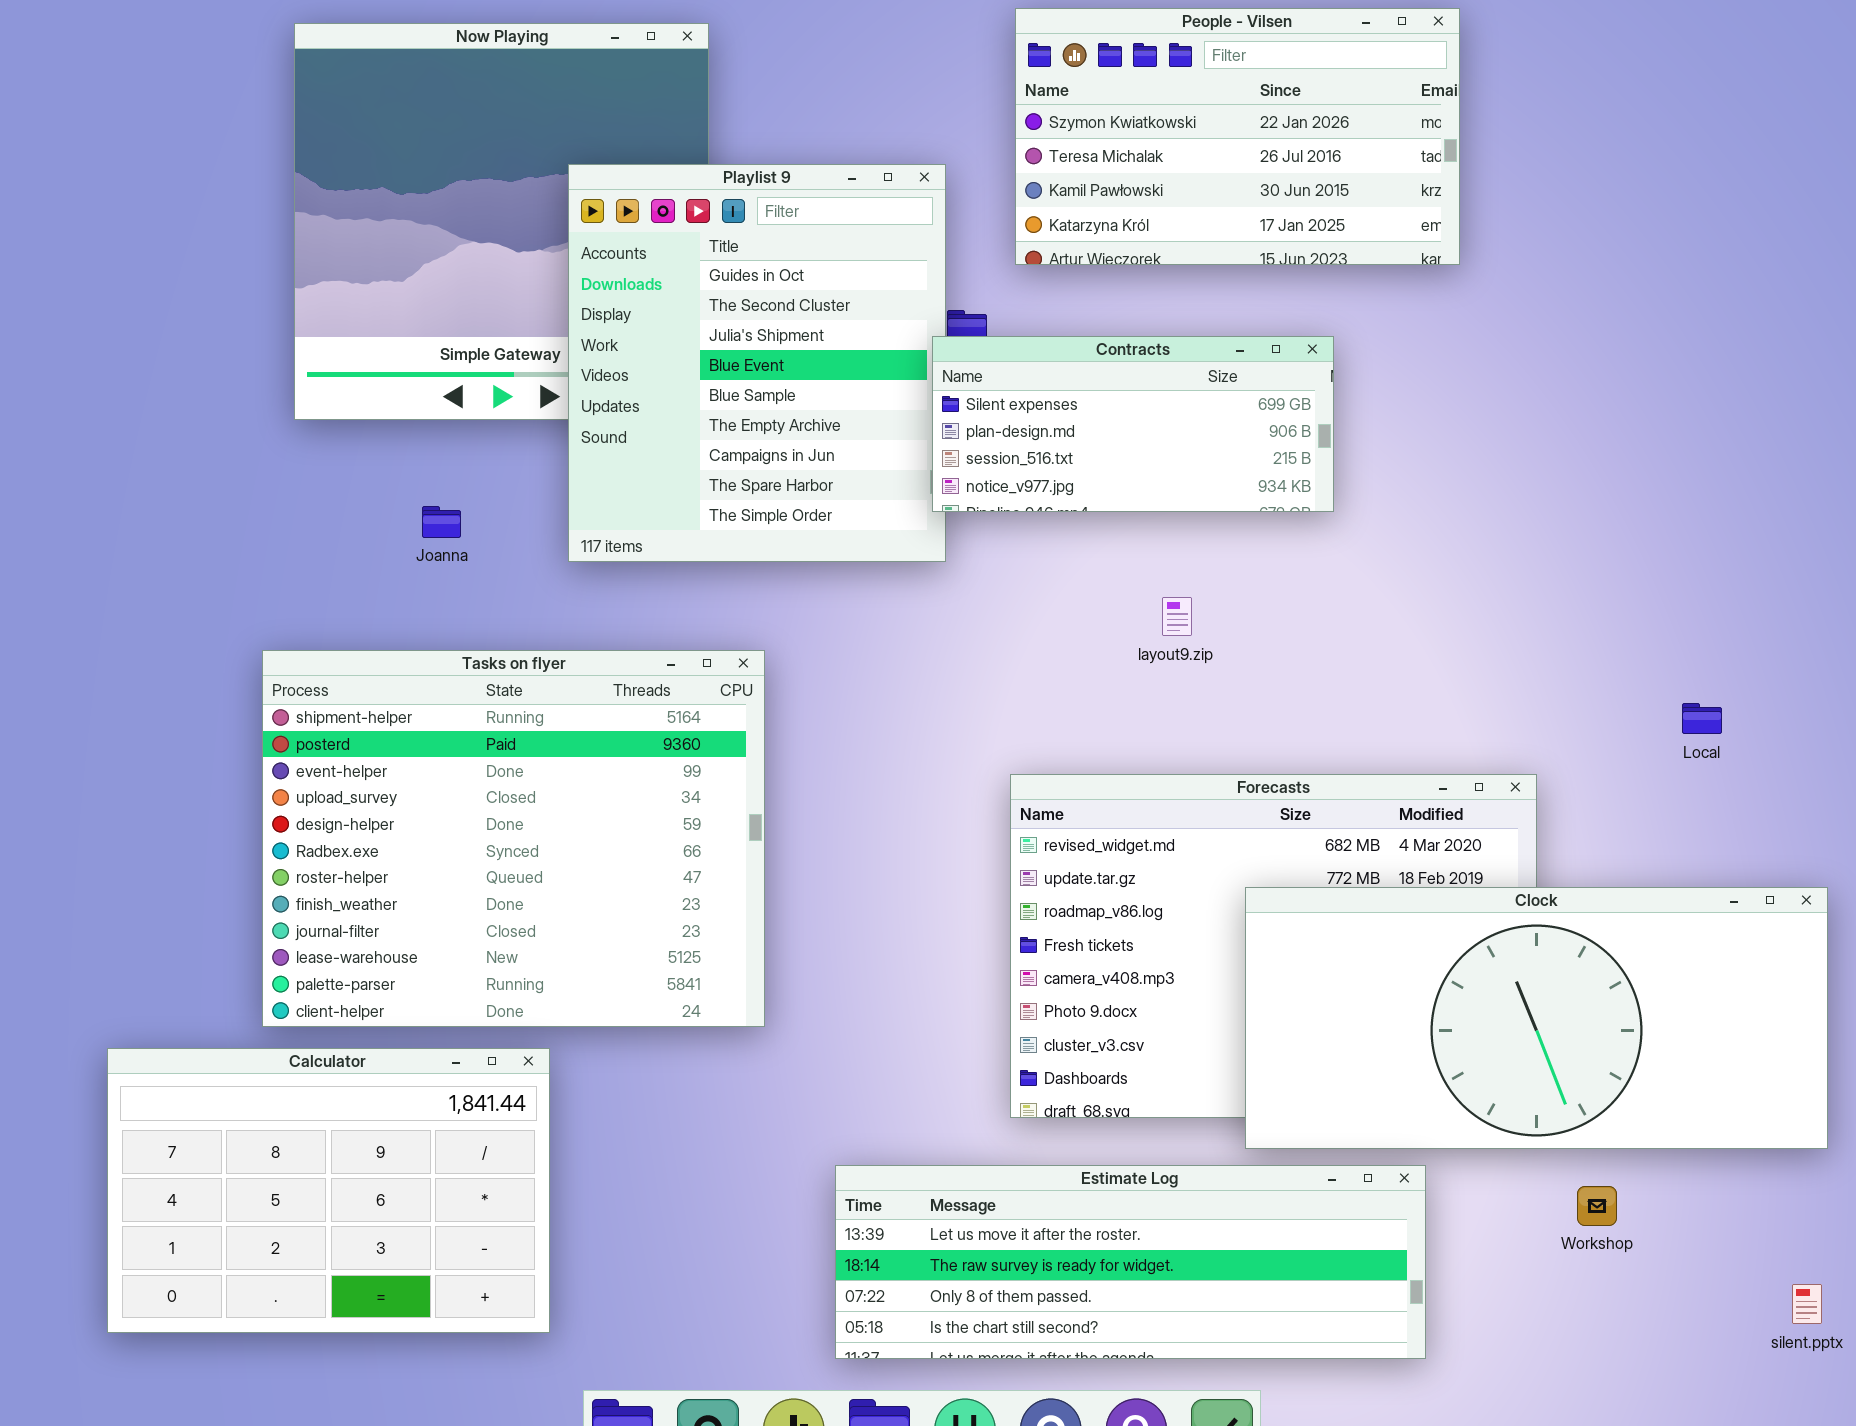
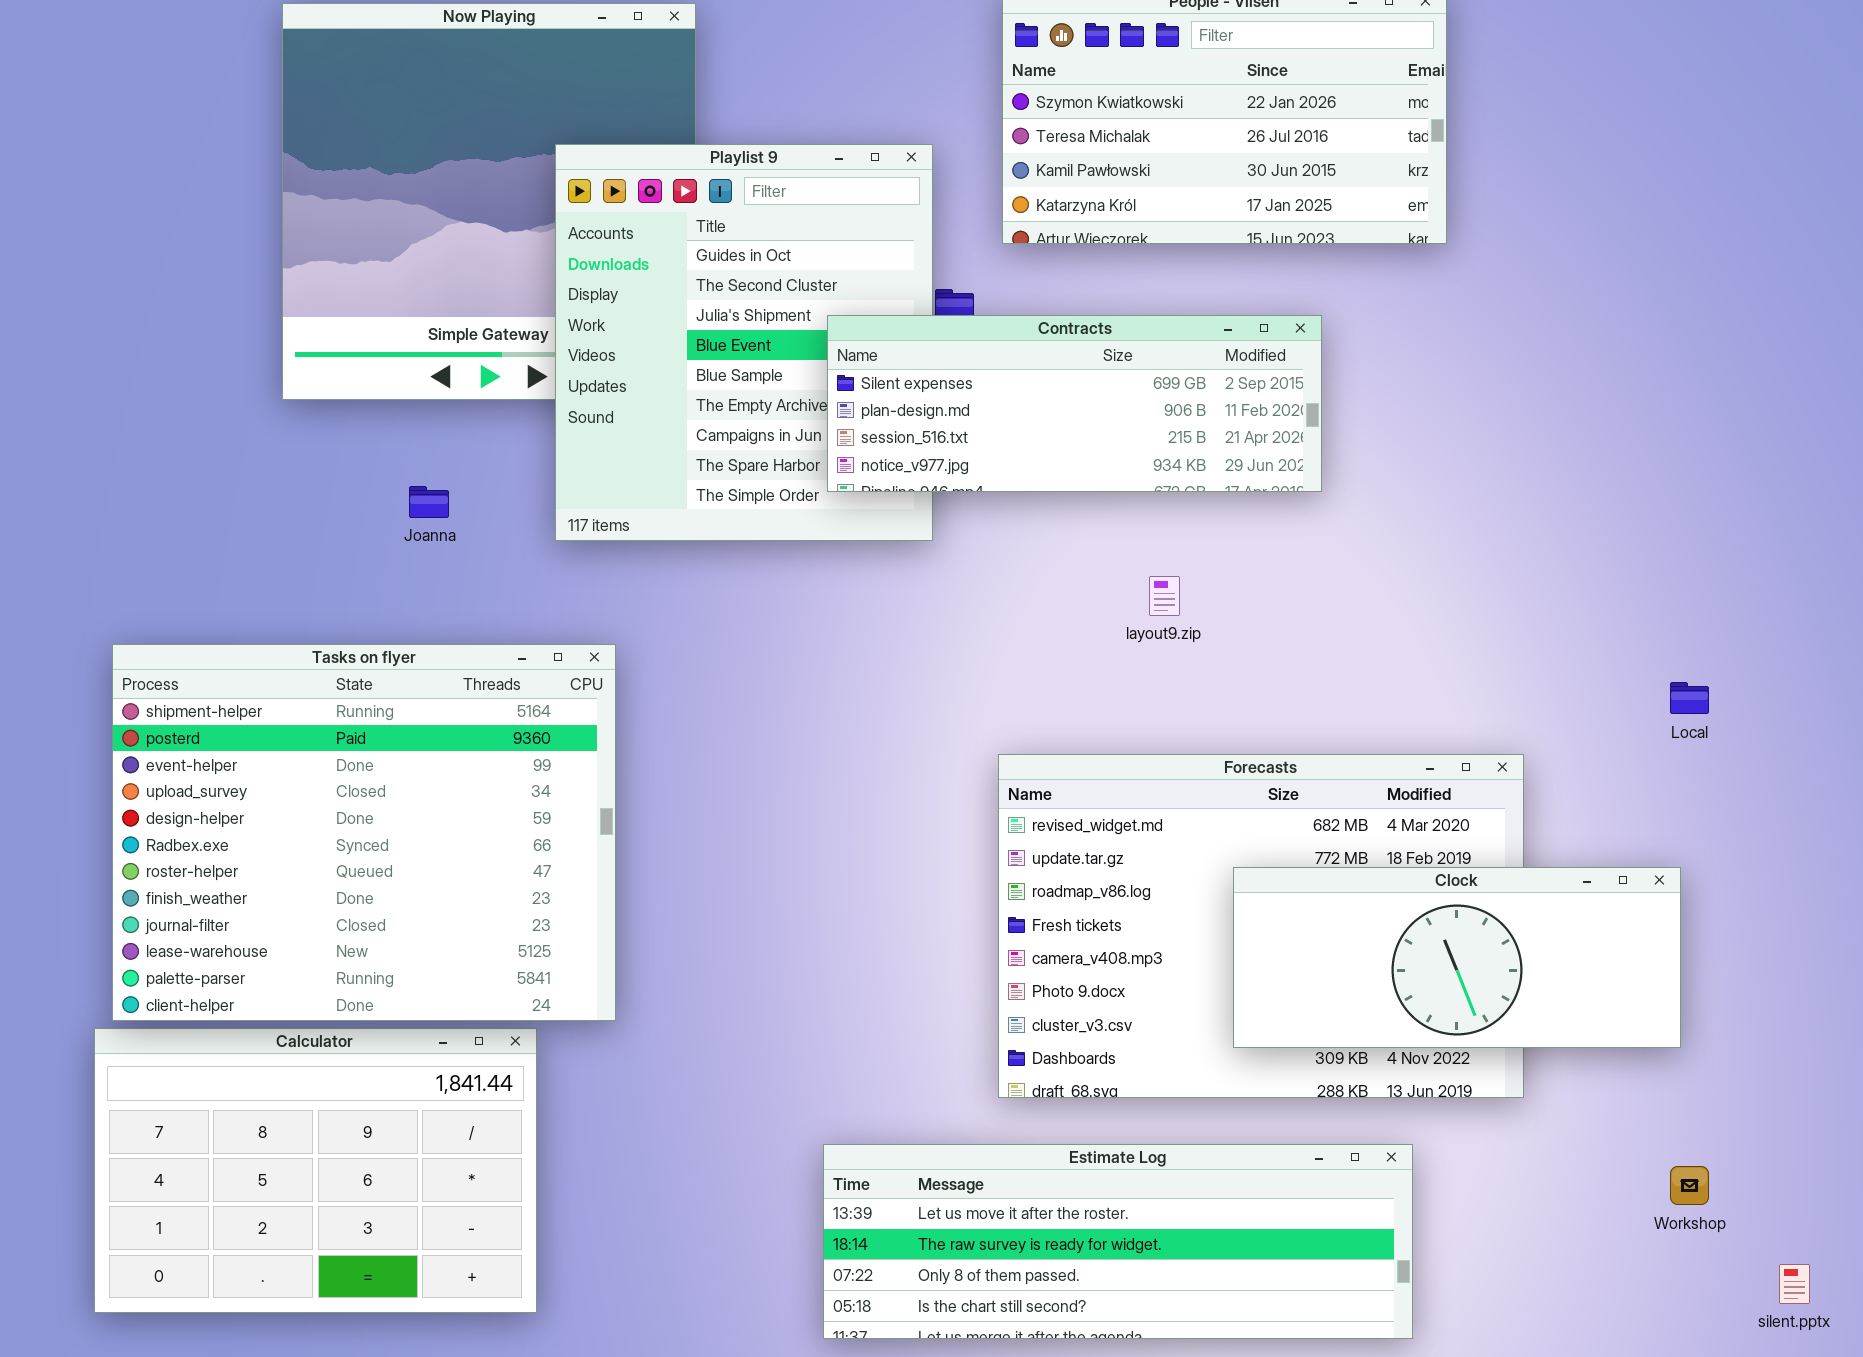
Contracts: [932,336,1334,512] -> [827,315,1322,492], resized
Tasks on flyer: [262,650,765,1027] -> [112,644,616,1021], moved
Clock: [1245,887,1828,1149] -> [1233,867,1681,1048], resized
Workshop: [1577,1186,1617,1226] -> [1670,1166,1709,1205], moved

